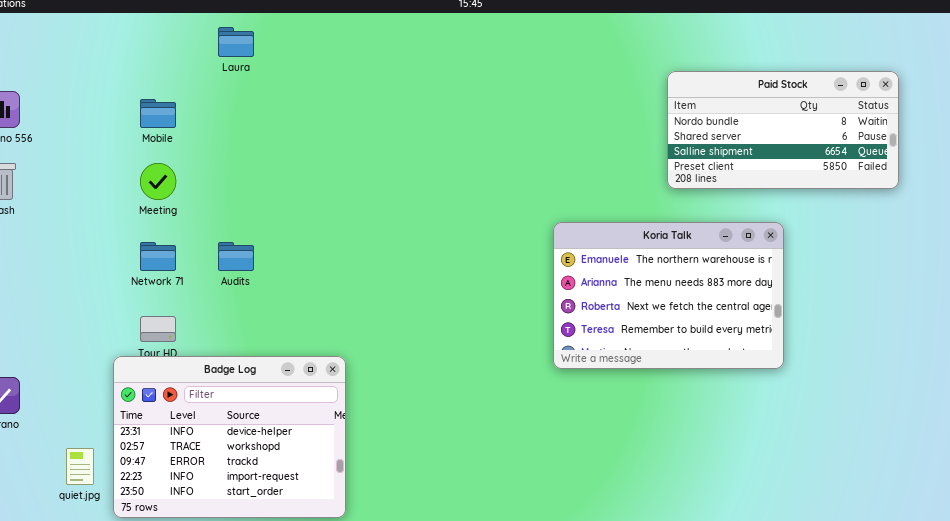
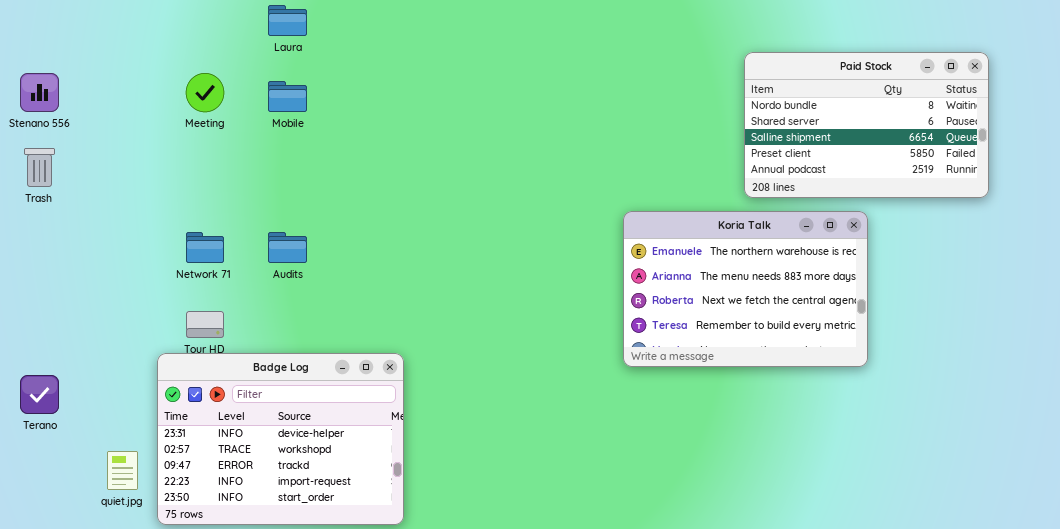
Paid Stock: [667,71,899,189] -> [744,52,989,198], resized
Mobile: [140,99,176,128] -> [268,81,307,112], moved
Meeting: [140,163,176,200] -> [186,73,224,112], moved

